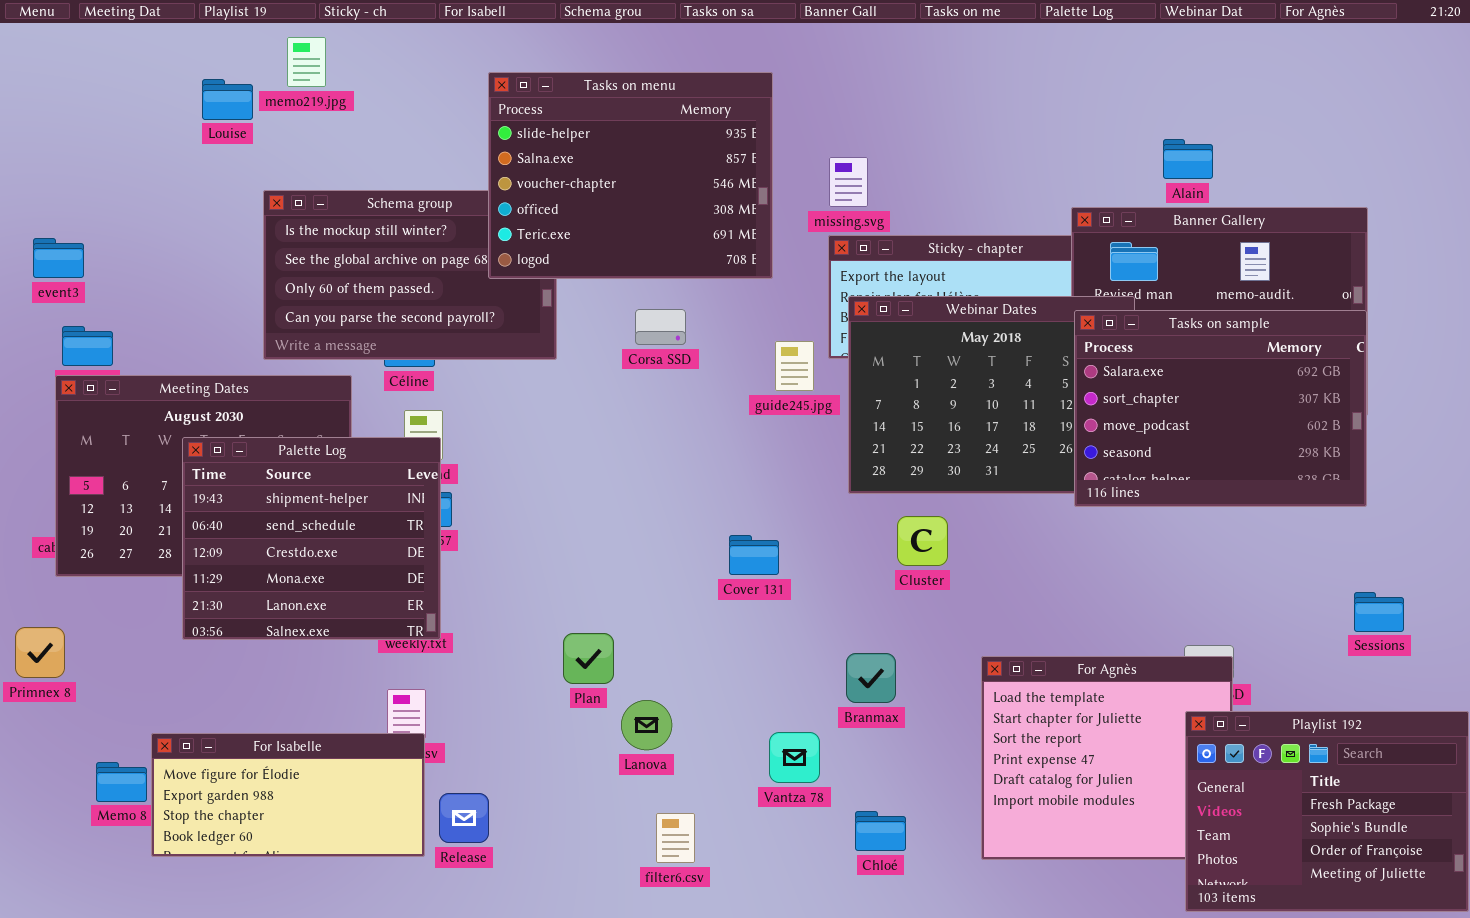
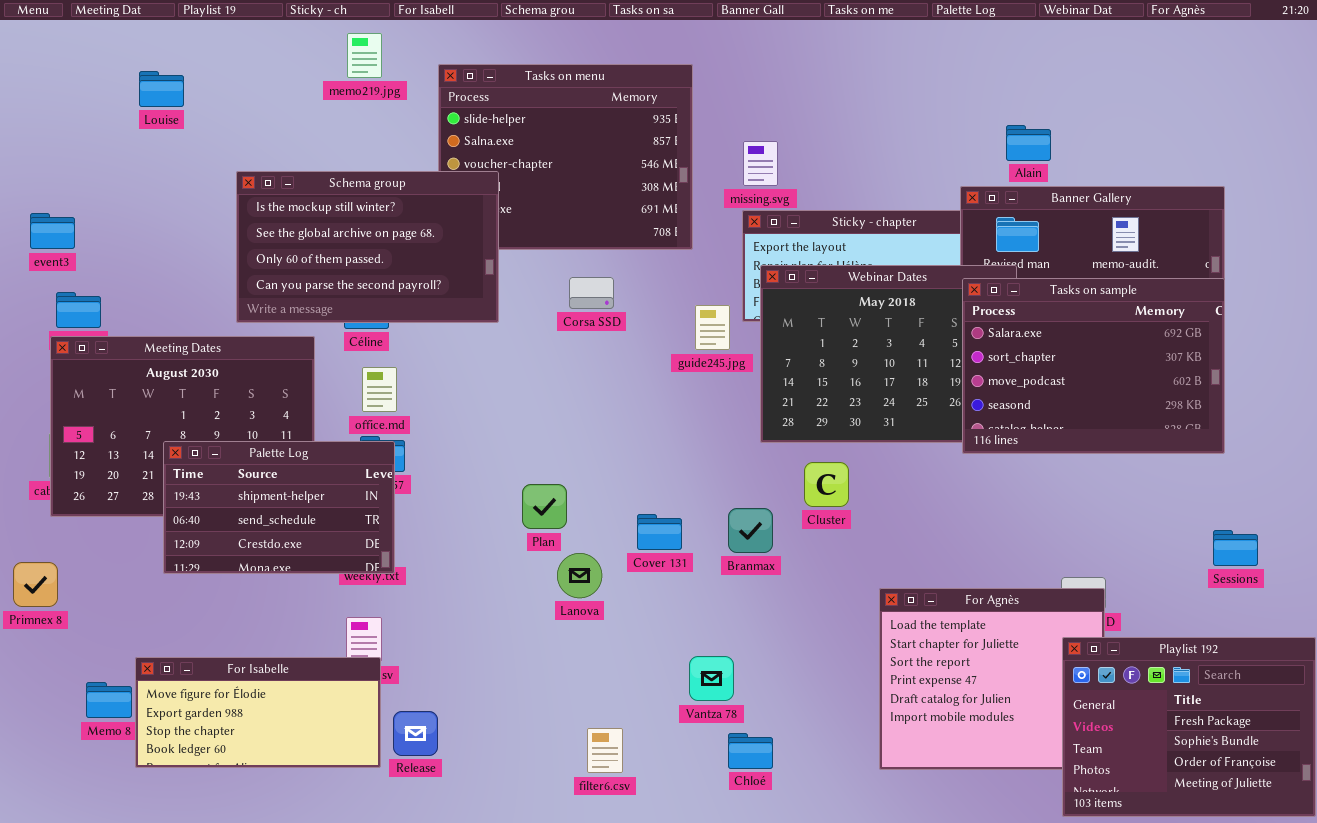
memo219.jpg: [287,37,326,87] -> [347,33,382,78], moved
Louise: [202,79,253,120] -> [139,71,184,107], moved
Alain: [1163,139,1213,179] -> [1006,125,1051,161], moved
Schema group: [263,190,557,360] -> [236,171,499,323], raised
Palette Log: [182,437,441,640] -> [163,441,395,574], resized
Cover 131: [729,535,779,575] -> [637,514,682,550], moved
Plan: [563,633,614,684] -> [522,484,567,529], moved
Branmax: [846,653,896,703] -> [728,508,773,553], moved
Lanova: [621,700,672,750] -> [557,553,602,598], moved
Chloé: [855,811,906,851] -> [728,733,773,769], moved

